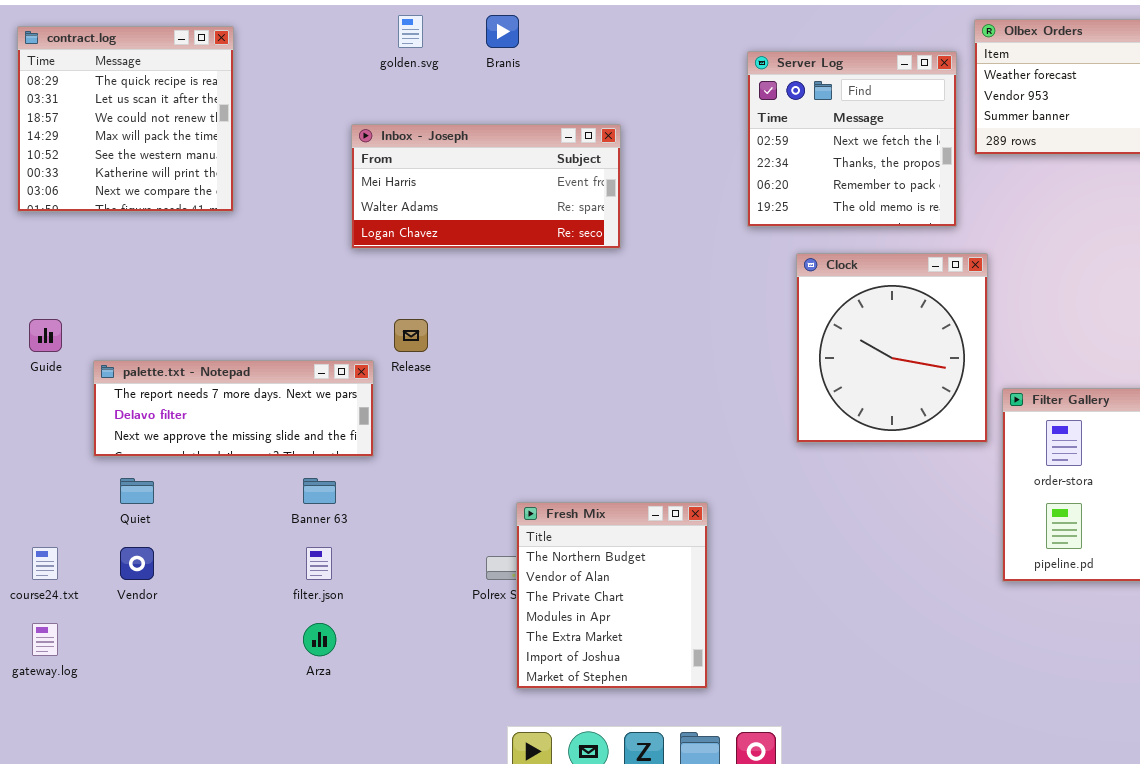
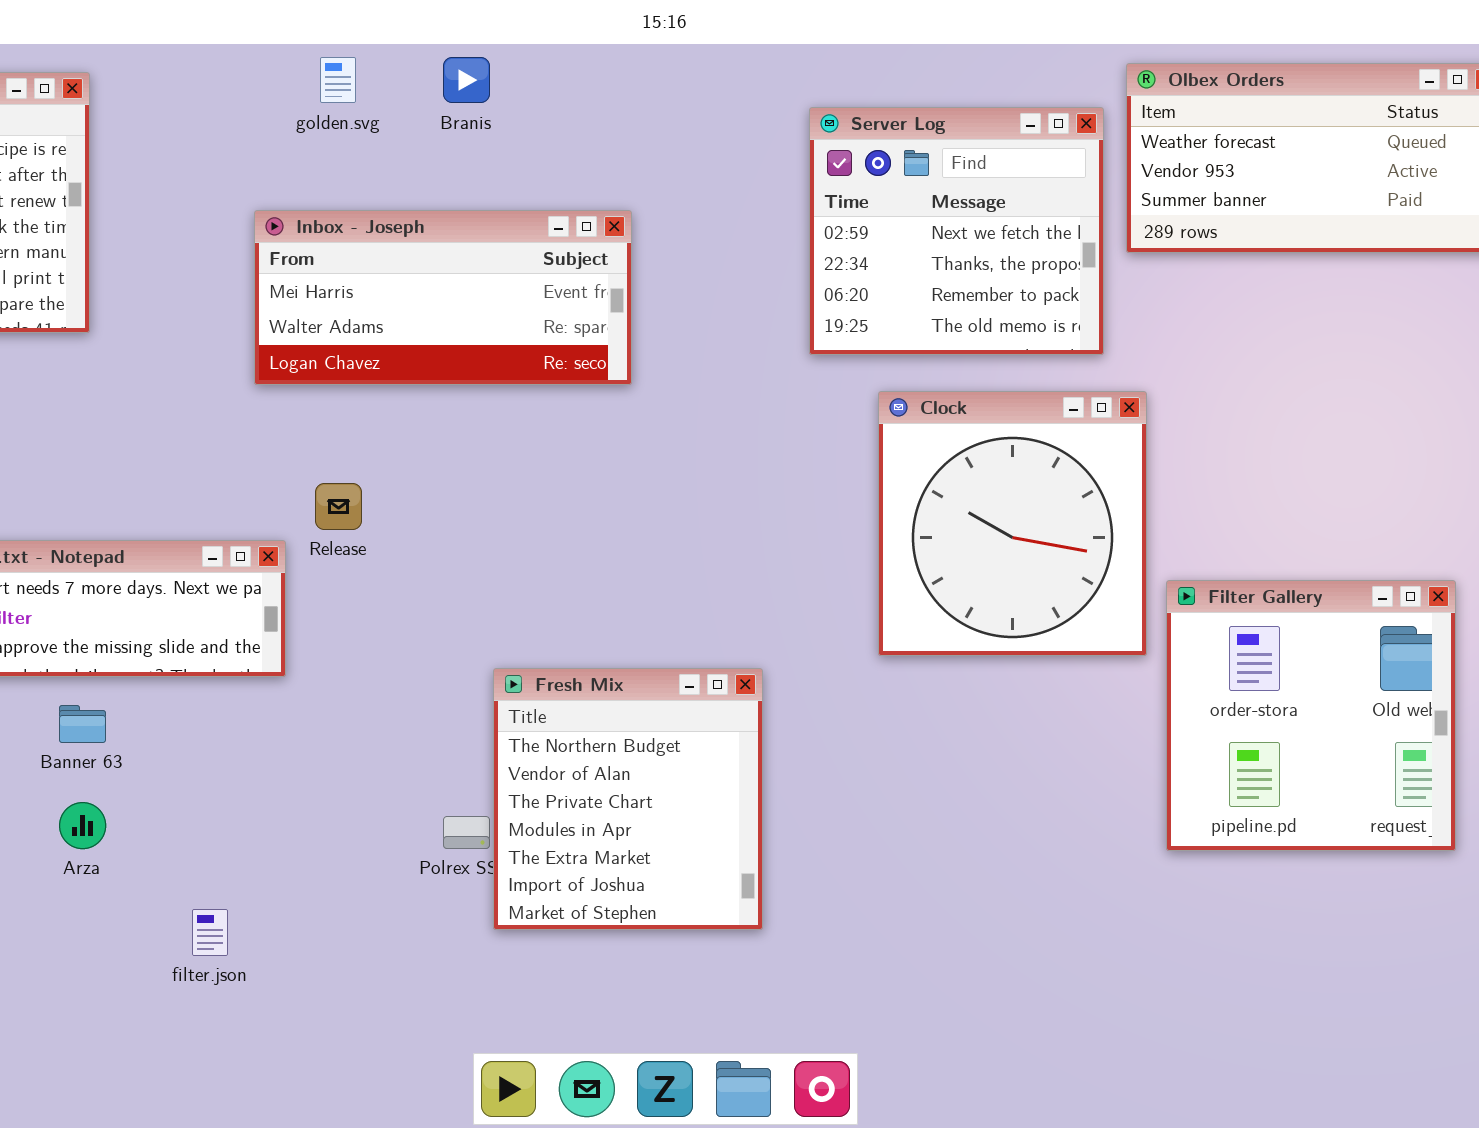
Banner 63: [303,478,336,504] -> [59,705,106,743], moved
Fresh Mix: [516,502,708,689] -> [493,668,763,930], moved
filter.json: [306,547,332,580] -> [192,909,228,956], moved
Arza: [303,623,336,656] -> [59,802,106,849], moved

